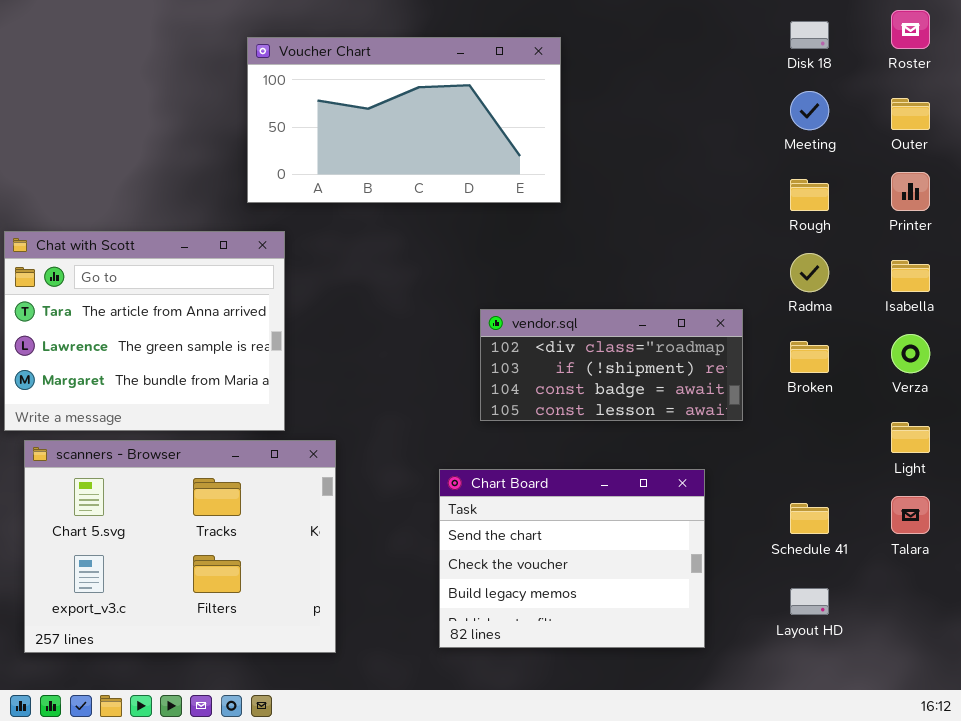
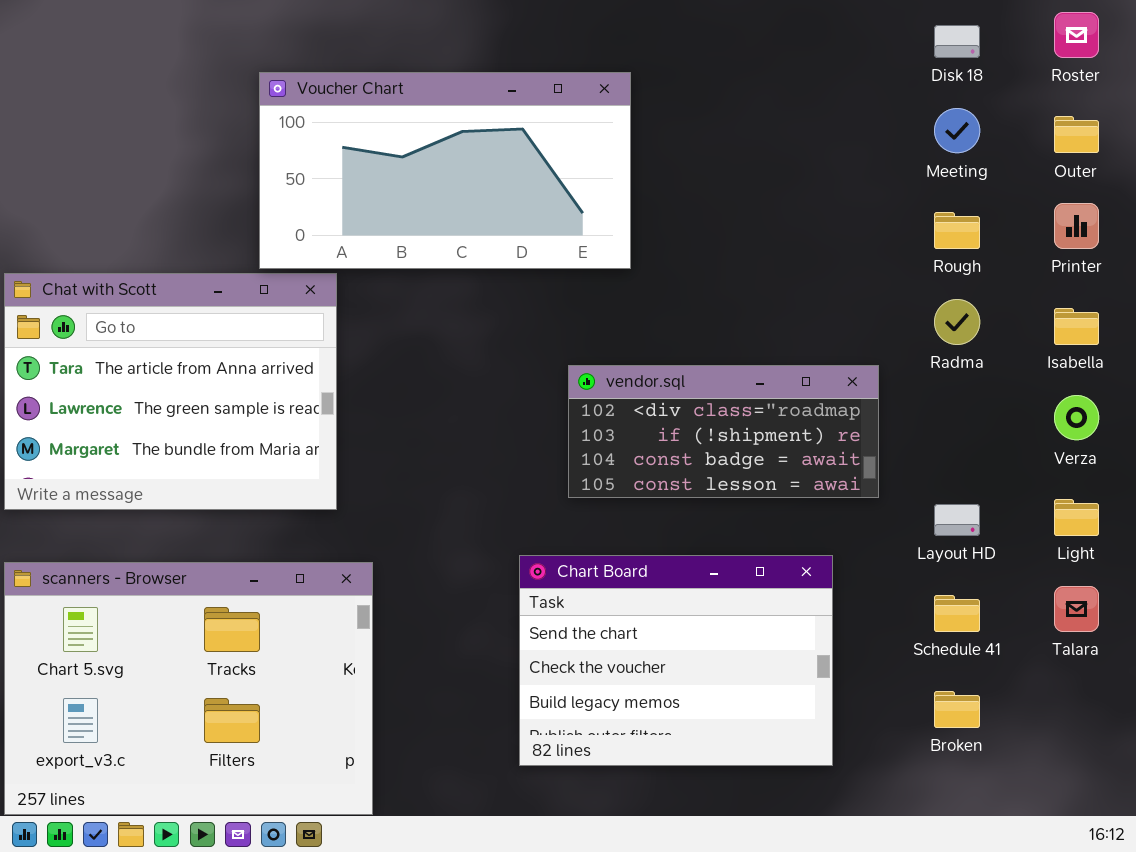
Voucher Chart: [247,37,561,203] -> [259,72,631,269], moved
Broken: [790,341,829,373] -> [934,691,980,728], moved
scanners - Browser: [24,440,336,653] -> [4,562,373,815], moved
Layout HD: [790,588,829,615] -> [934,504,980,536], moved

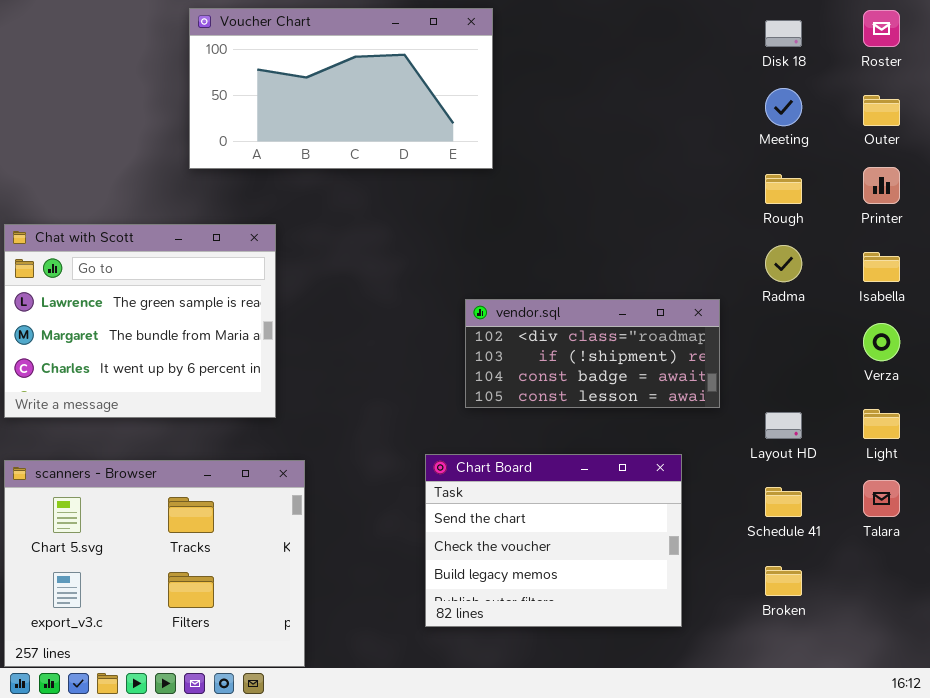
Voucher Chart: [259,72,631,269] -> [189,8,493,169], moved
Chat with Scott: [4,273,337,510] -> [4,224,276,418], scrolled down 1 row

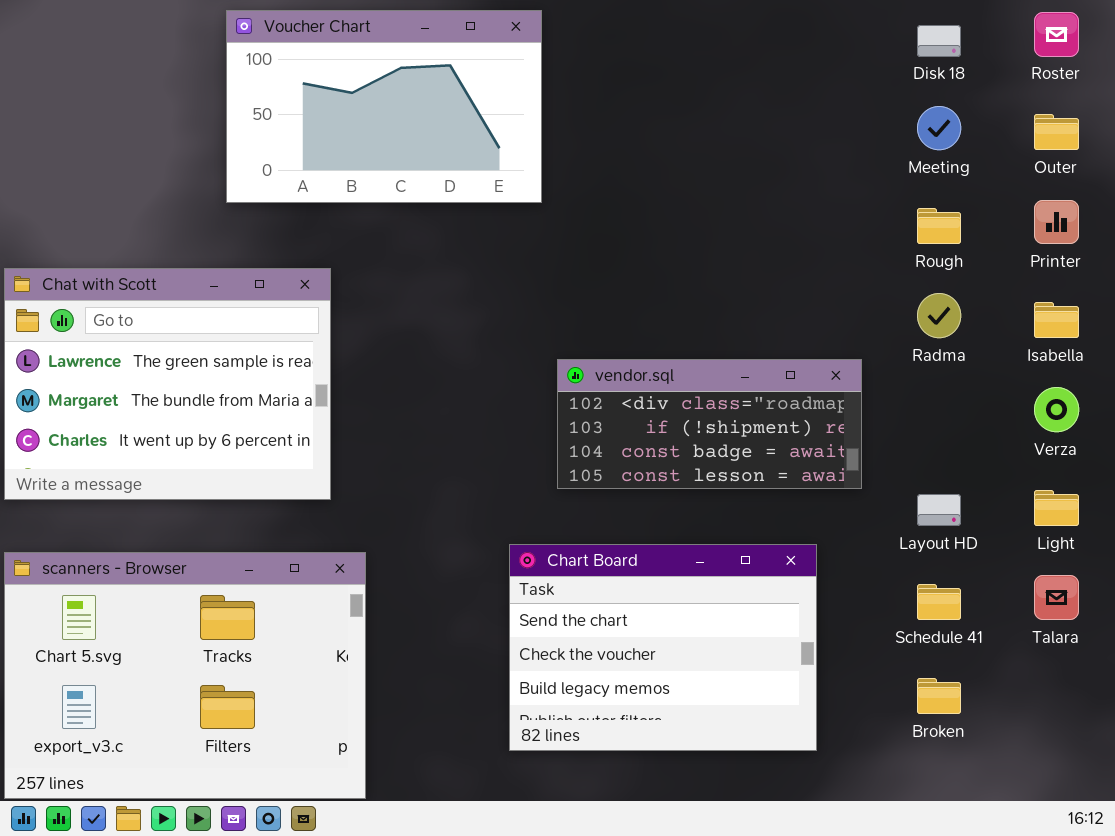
Voucher Chart: [189,8,493,169] -> [226,10,542,203], resized

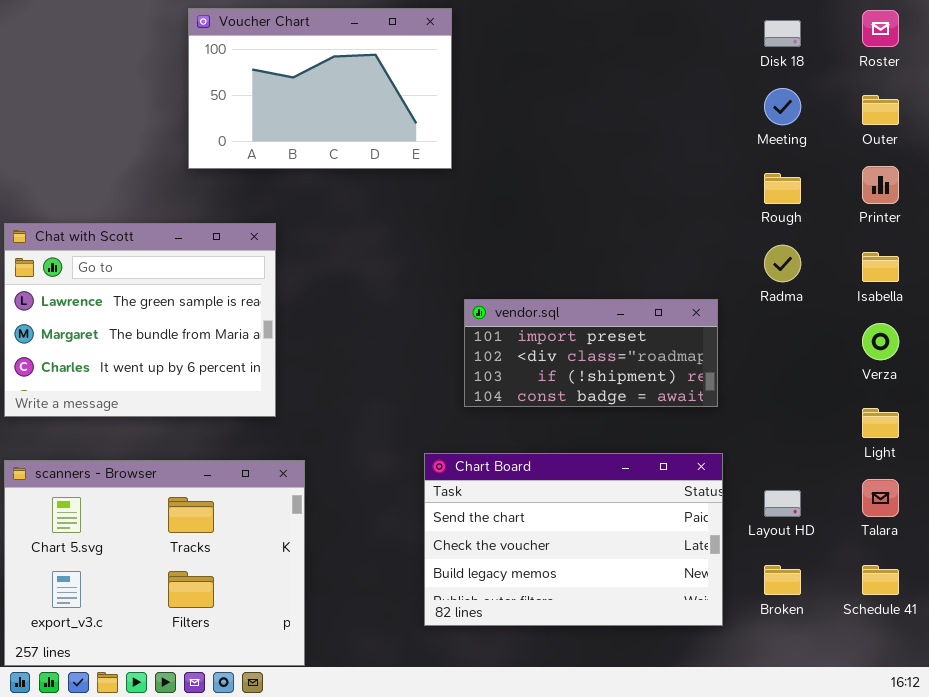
vendor.sql: [557,359,862,489] -> [464,299,718,407], scrolled up 1 row
Layout HD: [917,494,961,526] -> [764,490,801,517], moved
Chart Board: [509,544,817,751] -> [424,453,723,626], resized
Schedule 41: [917,584,961,620] -> [862,565,899,595], moved

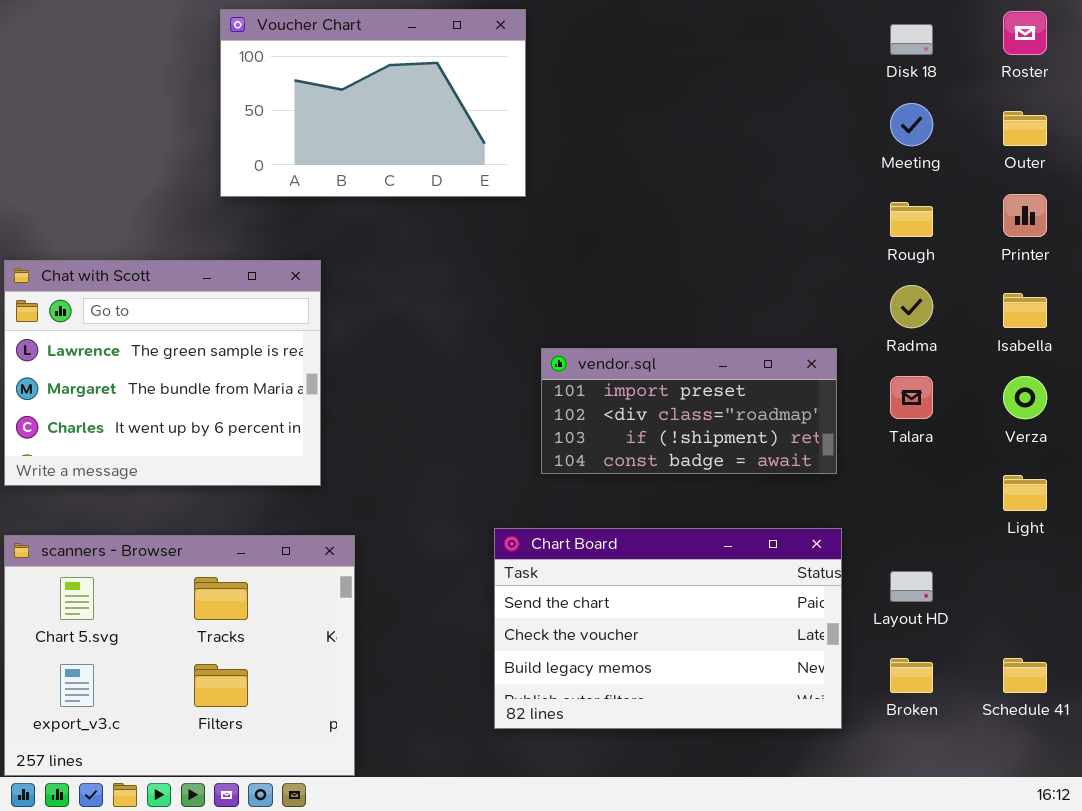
Talara: [862,479,899,517] -> [890,376,933,419], moved

